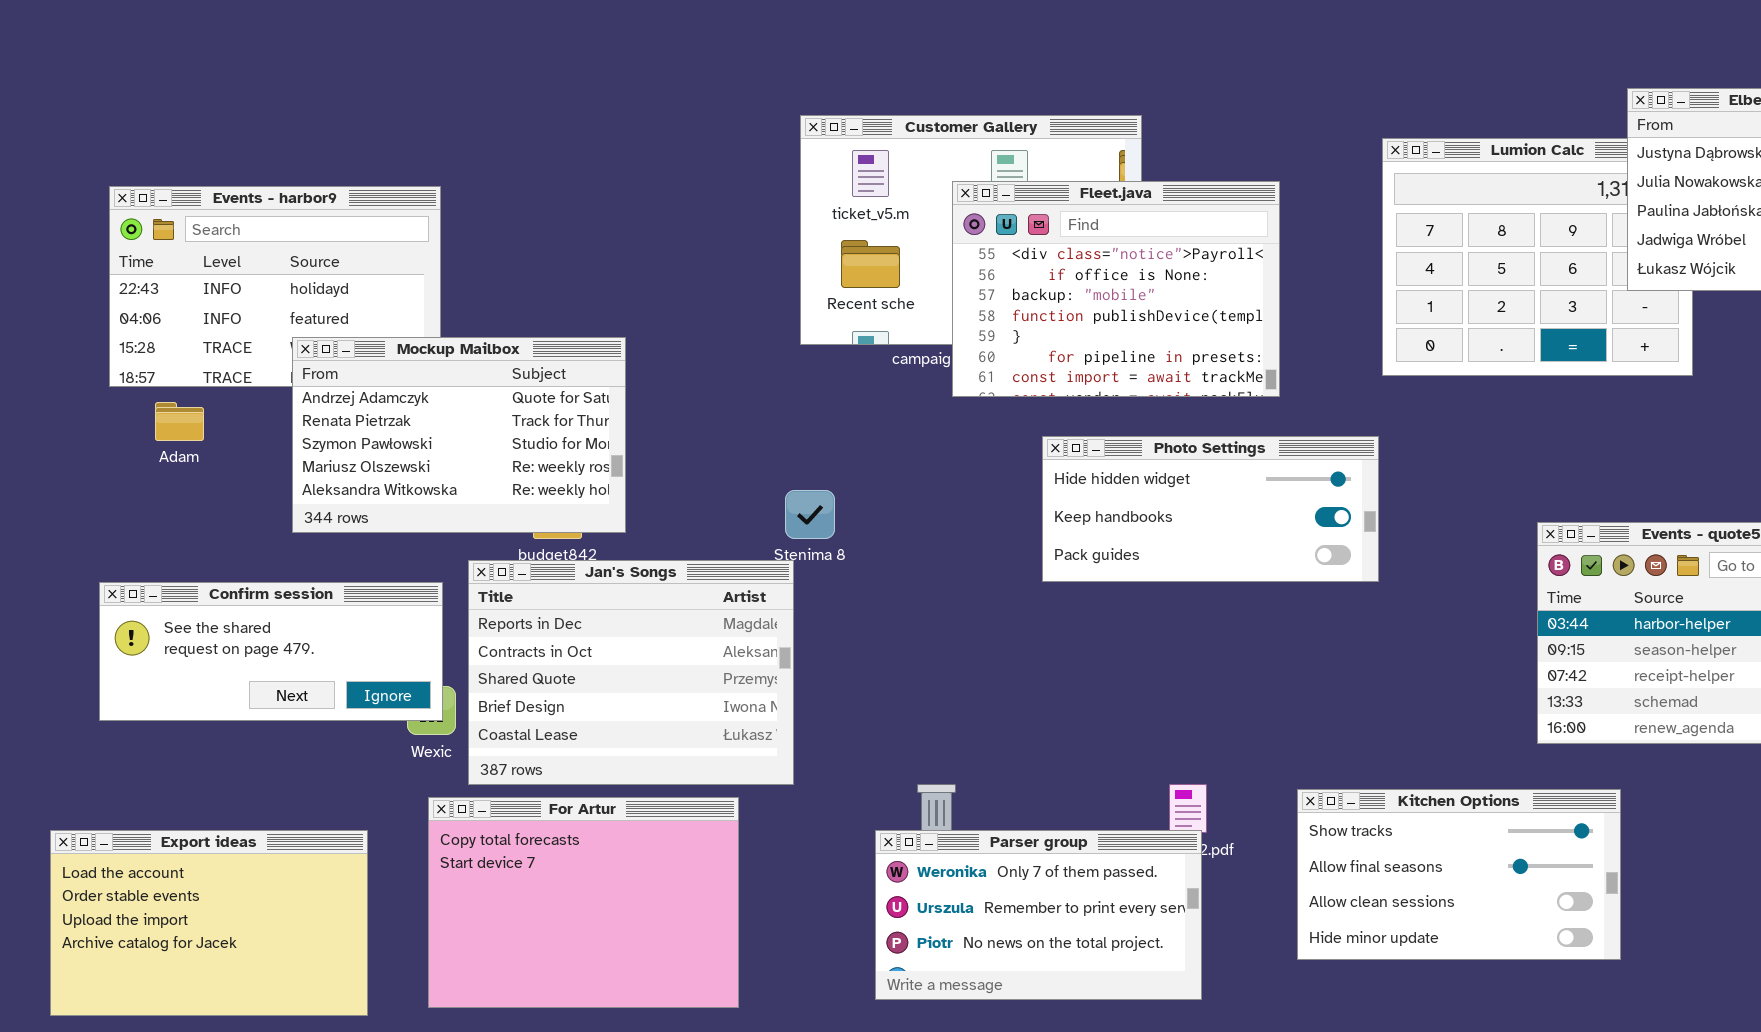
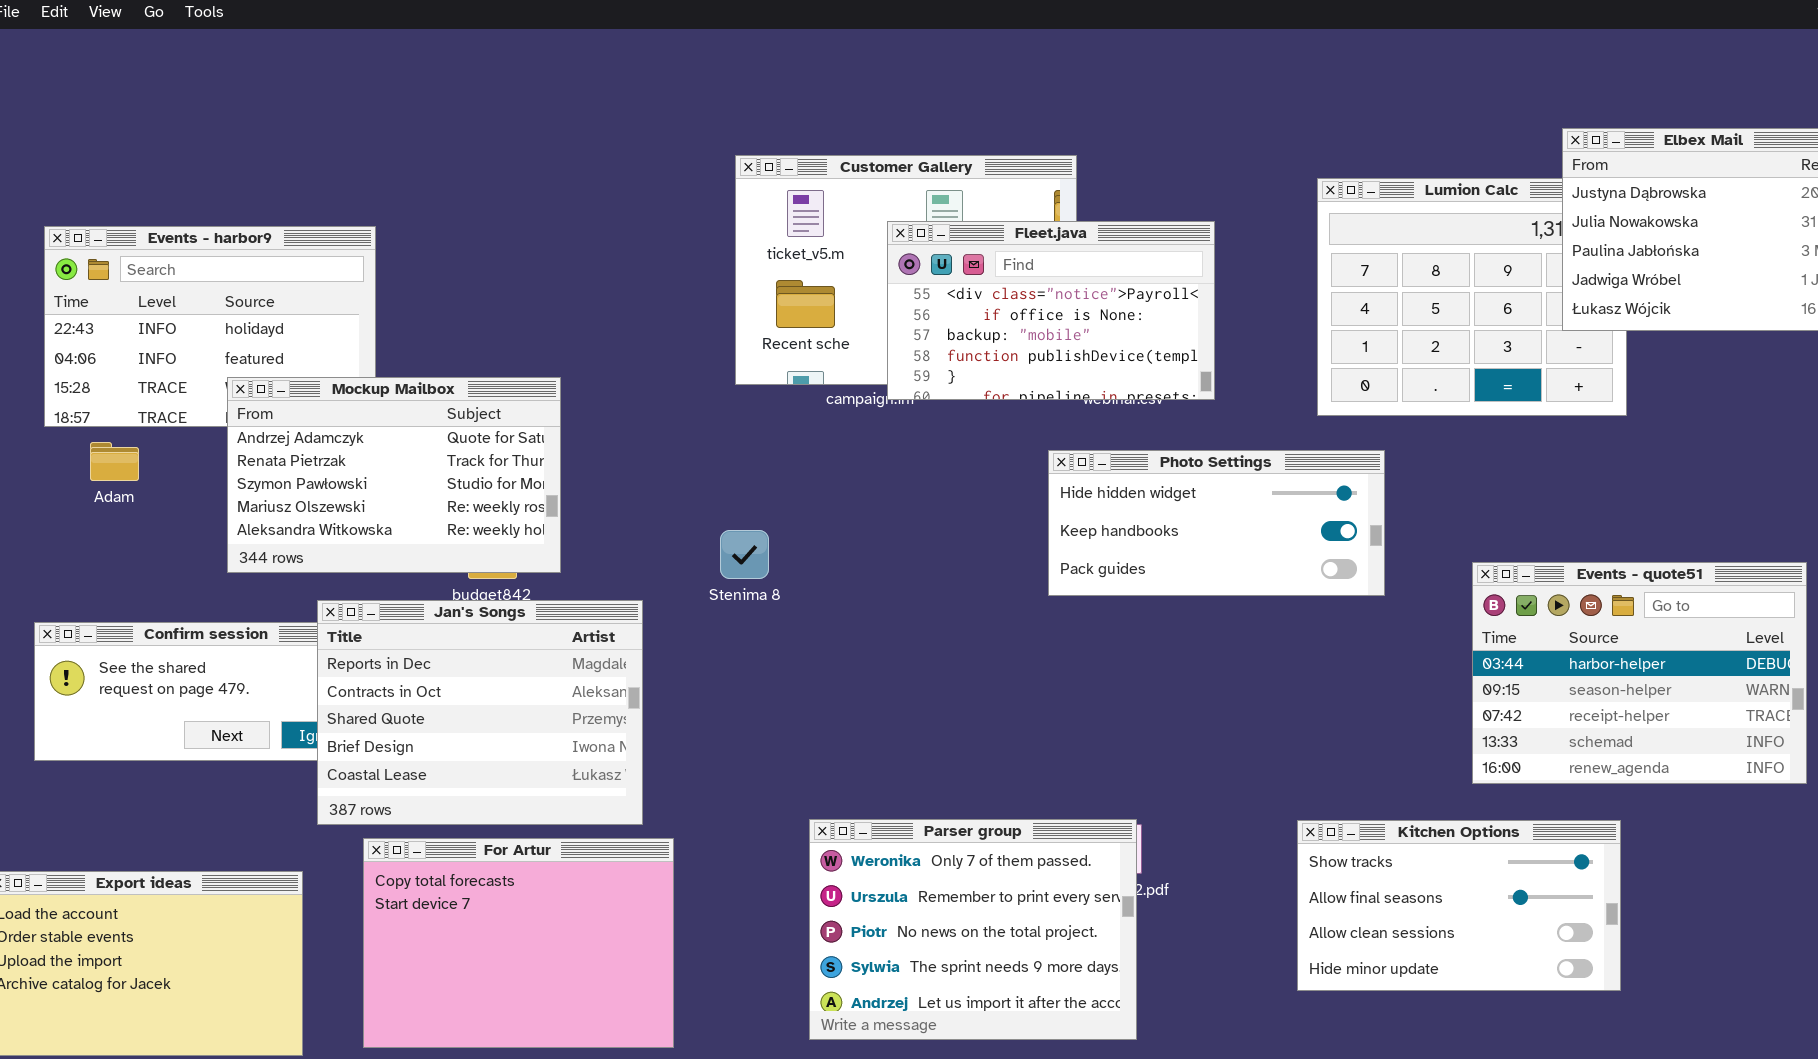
Fleet.java: [952,181,1280,397] -> [887,221,1215,400], resized
Photo Settings: [1042,436,1379,582] -> [1048,450,1385,596], moved
Jan's Songs: [468,560,794,785] -> [317,600,643,825], moved
Kitchen Options: [1297,789,1621,960] -> [1297,820,1621,991], moved
Parser group: [875,830,1202,1000] -> [809,819,1137,1040], resized

